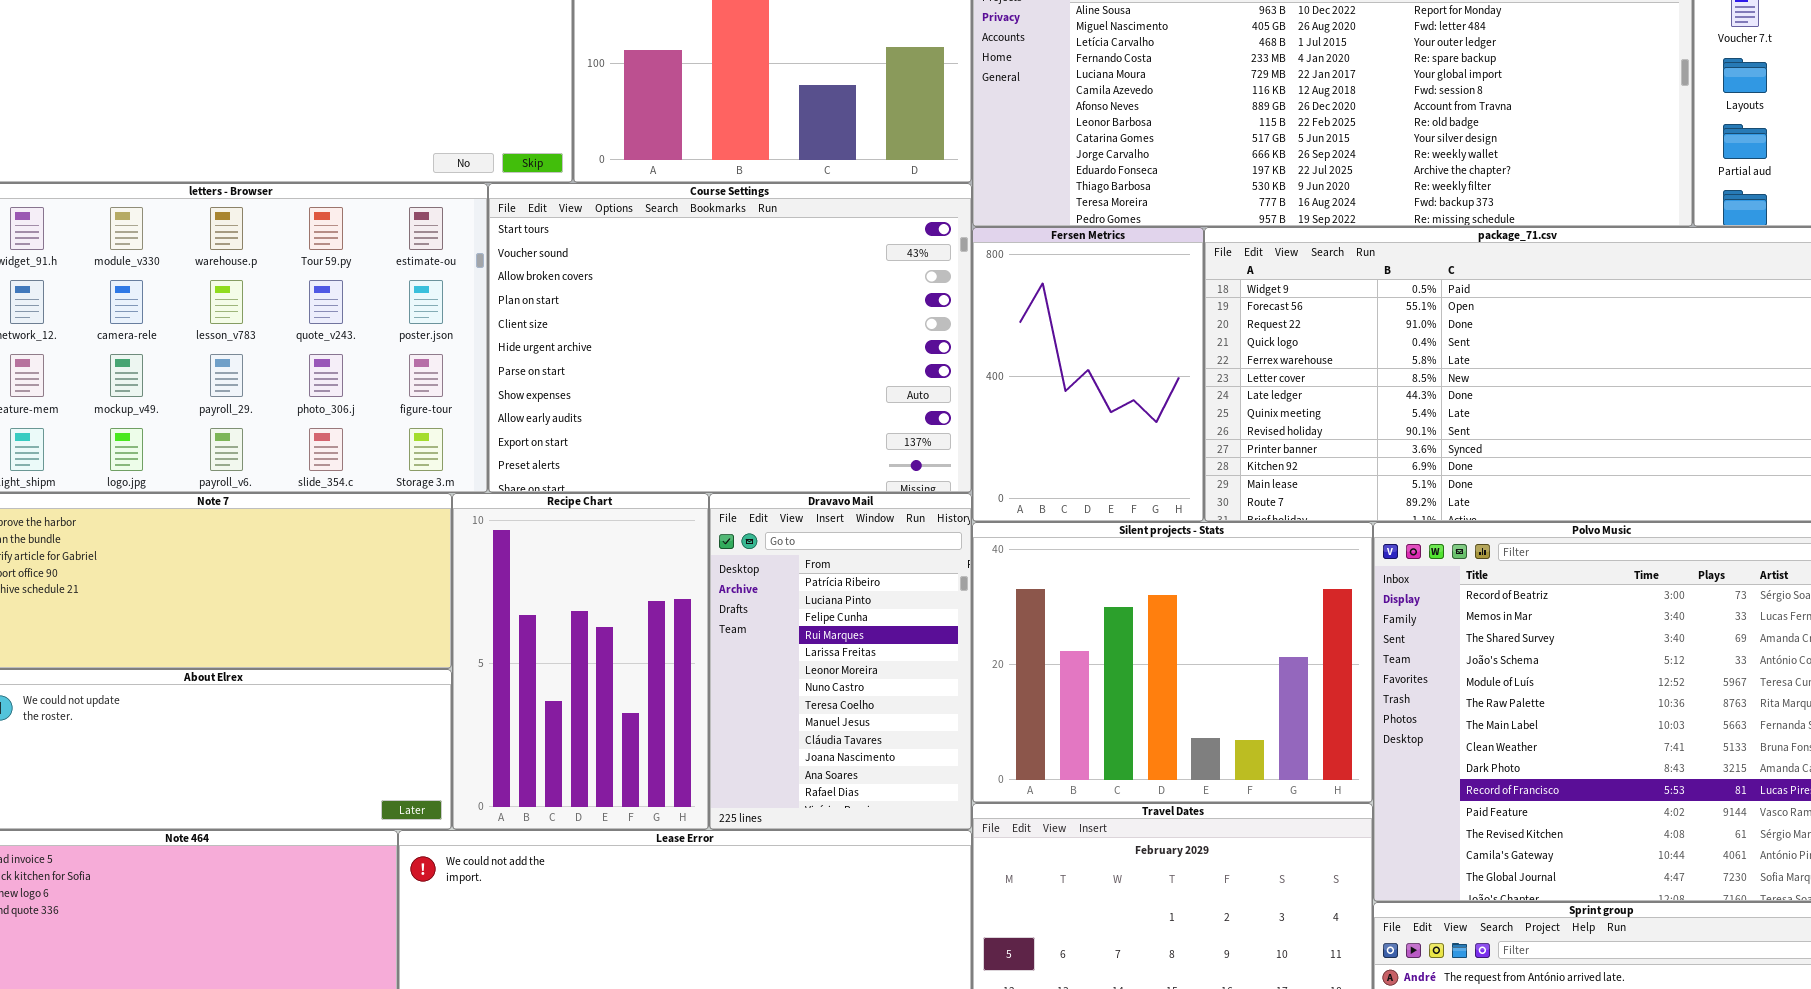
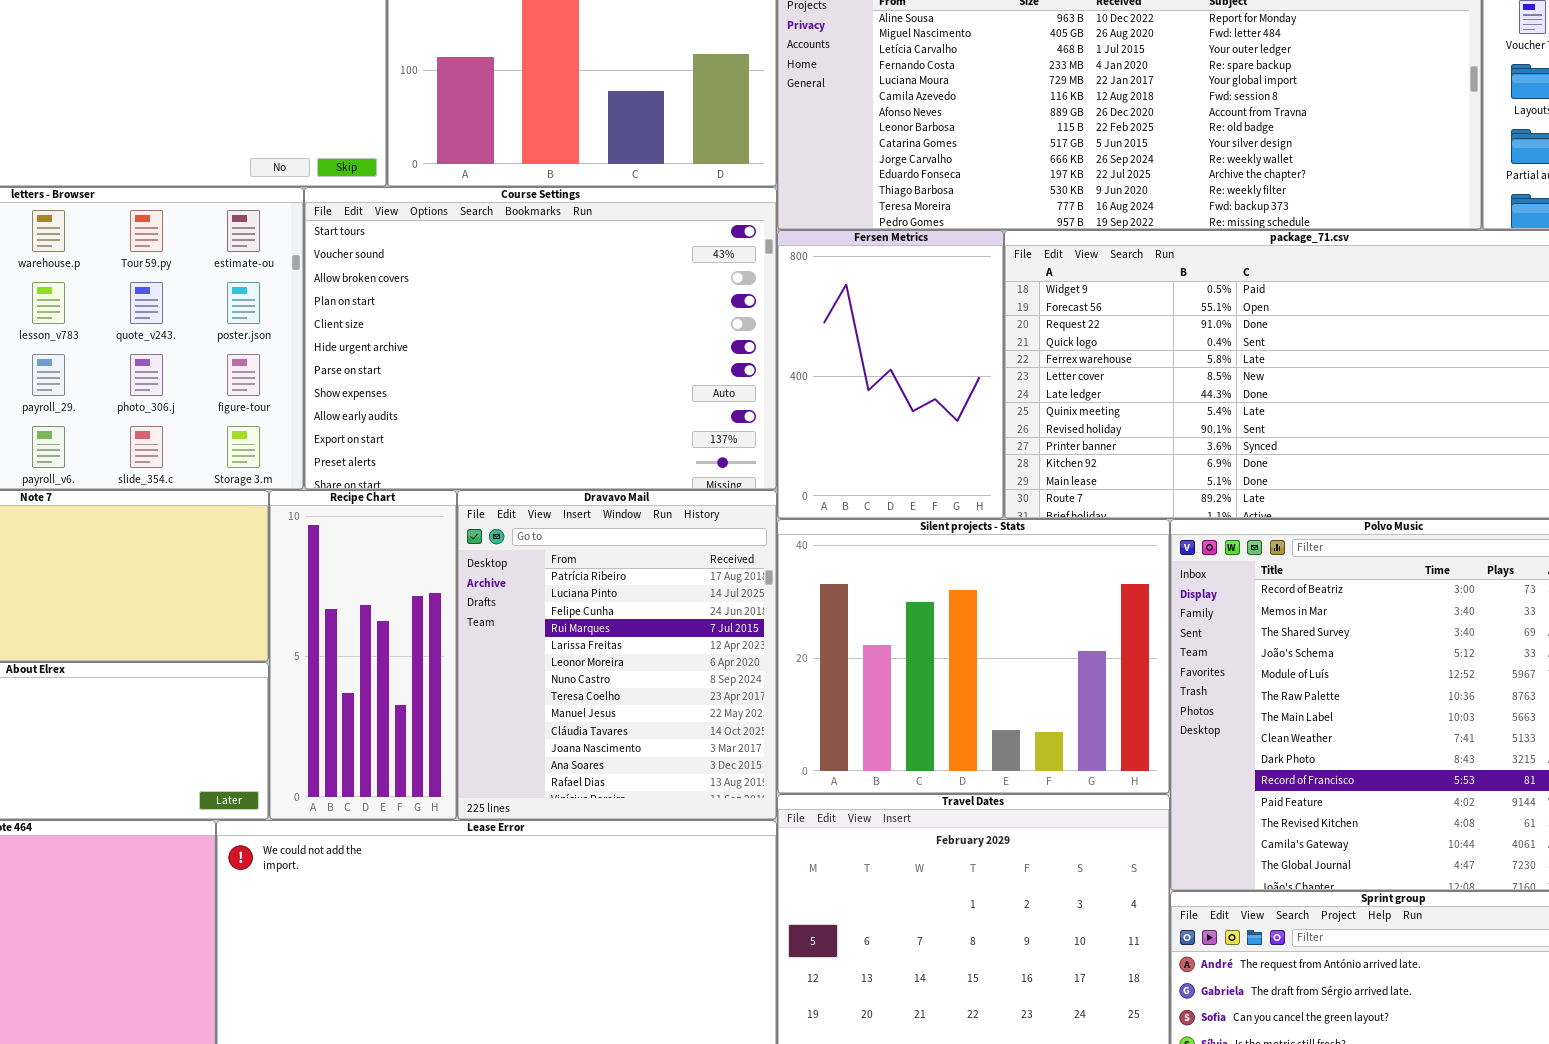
Recipe Chart: [452,493,709,830] -> [269,490,457,820], resized
Dravavo Mail: [709,493,972,830] -> [457,490,777,820], resized

